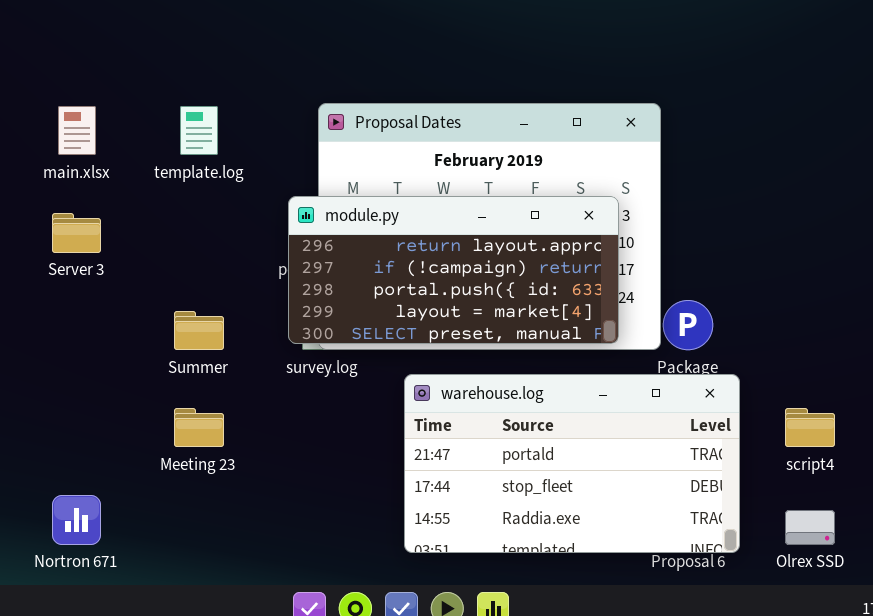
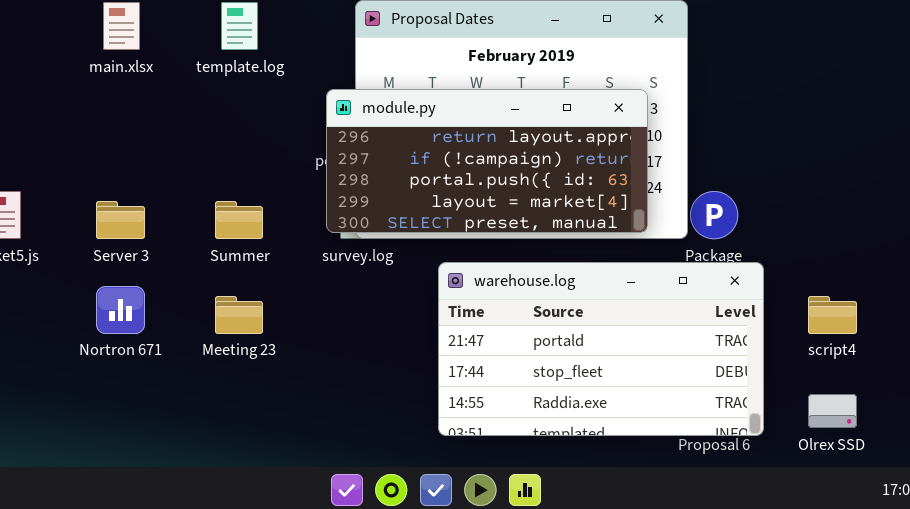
Server 3: [52,213,101,253] -> [96,201,145,239], moved
Nortron 671: [52,495,101,545] -> [96,286,145,334], moved

